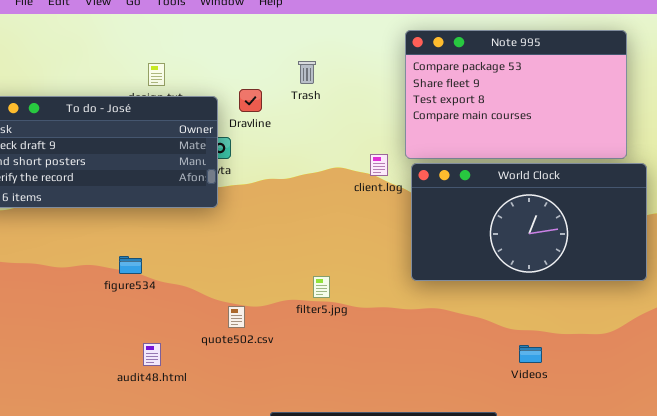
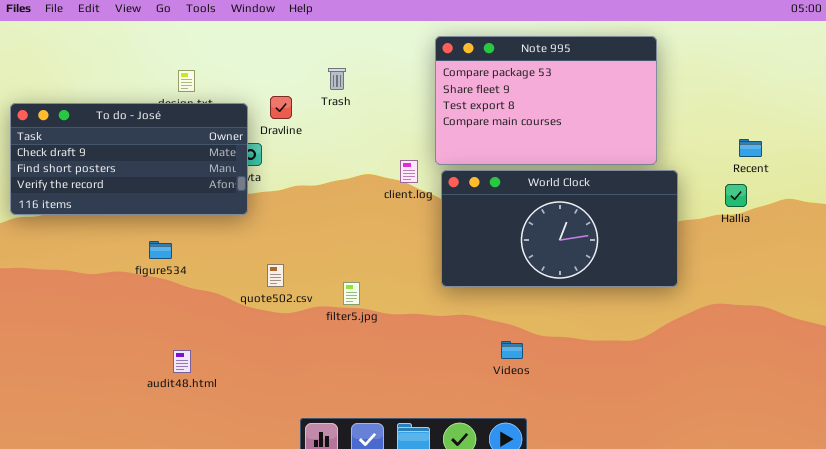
figure534: [119,256,142,274] -> [149,241,172,259], moved
quote502.csv: [228,306,245,328] -> [267,264,284,287], moved
Videos: [519,345,542,363] -> [501,341,523,359], moved

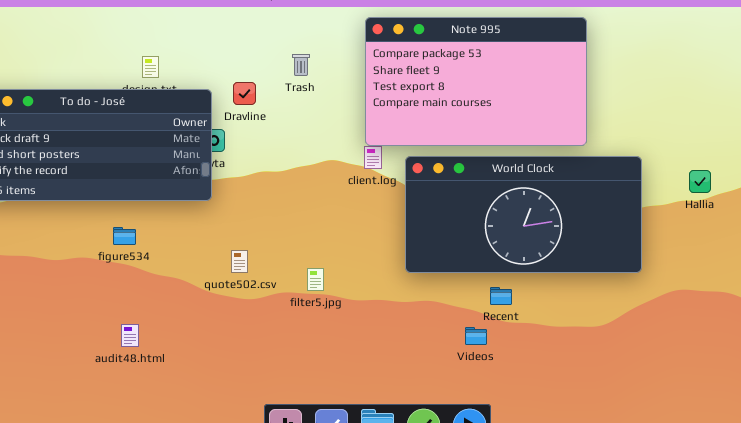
Note 995: [435,36,657,165] -> [365,17,587,146], moved
Recent: [739,139,762,157] -> [490,287,512,305], moved
audit48.html: [173,350,191,373] -> [121,324,139,347], moved

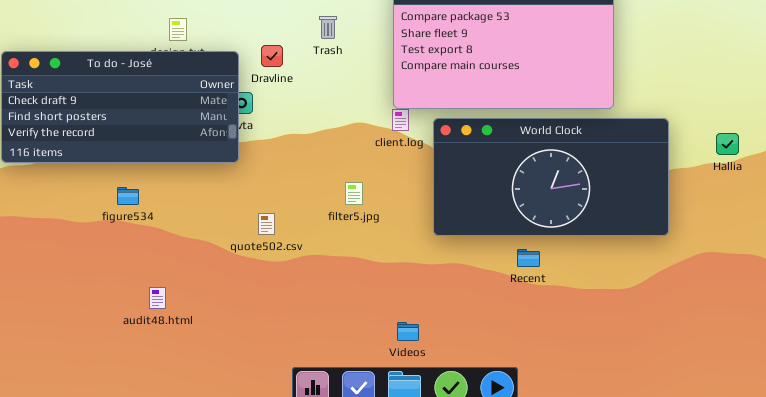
figure534: [113,227,136,245] -> [117,187,139,205], moved
filter5.jpg: [307,268,324,291] -> [345,182,363,205], moved
Videos: [465,327,487,345] -> [397,322,419,341], moved

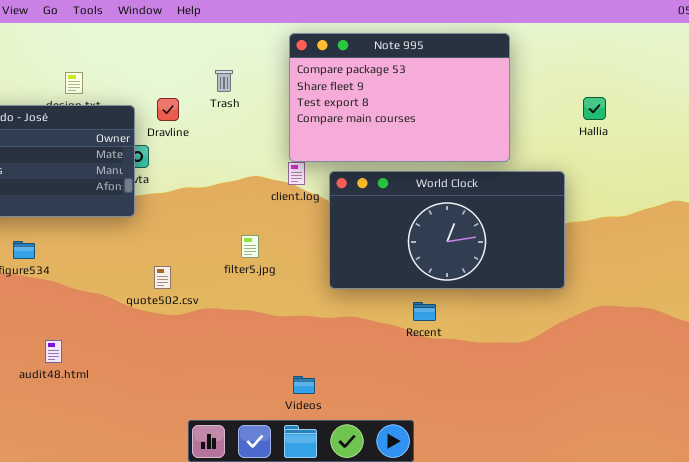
Hallia: [716,133,739,155] -> [583,97,606,120], moved

